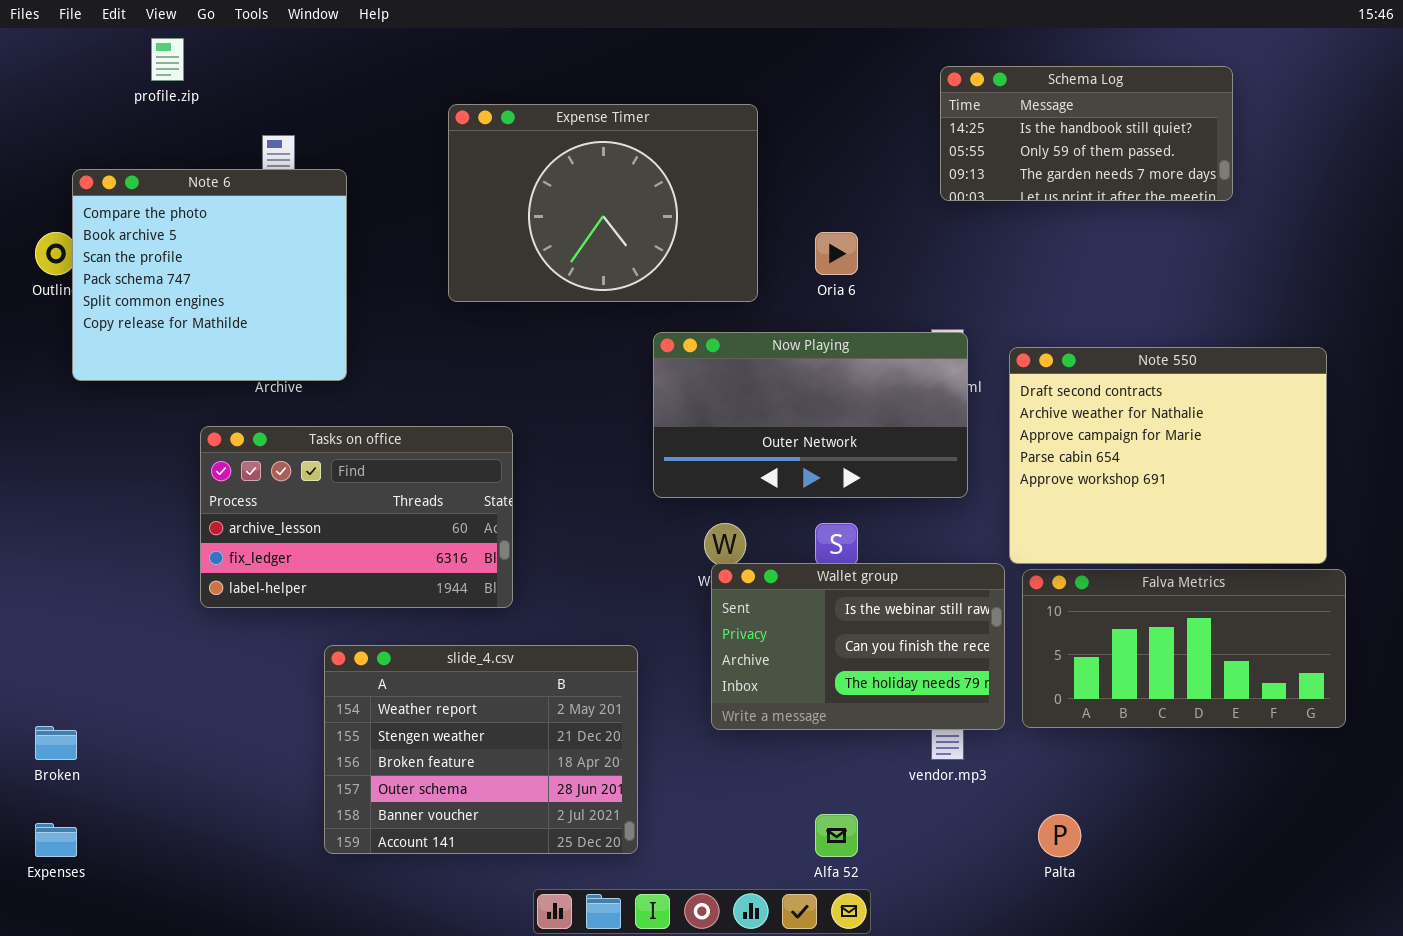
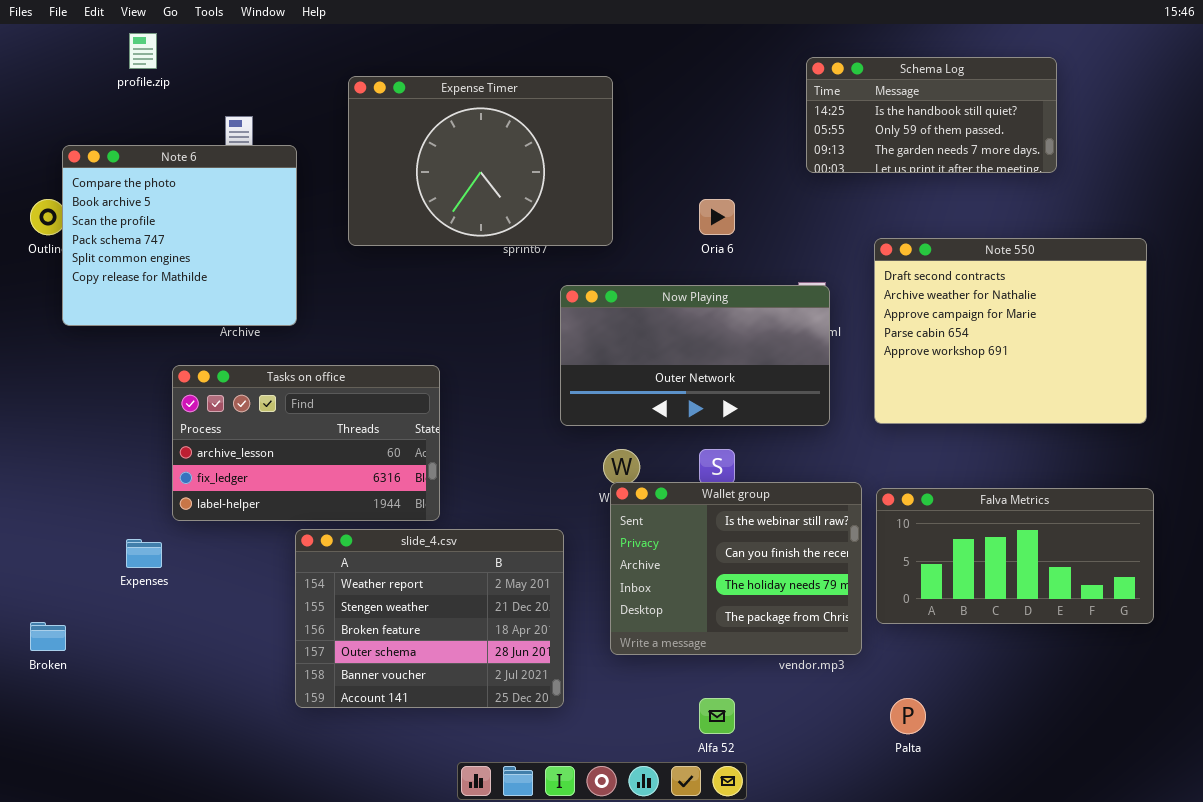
Expense Timer: [448,104,758,302] -> [348,76,613,246], moved
Note 550: [1009,347,1327,564] -> [874,238,1147,424], moved
Wallet group: [711,563,1005,730] -> [610,482,862,655], resized
slide_4.csv: [324,645,638,854] -> [295,529,564,708], moved
Expenses: [35,823,77,857] -> [126,539,162,568], moved

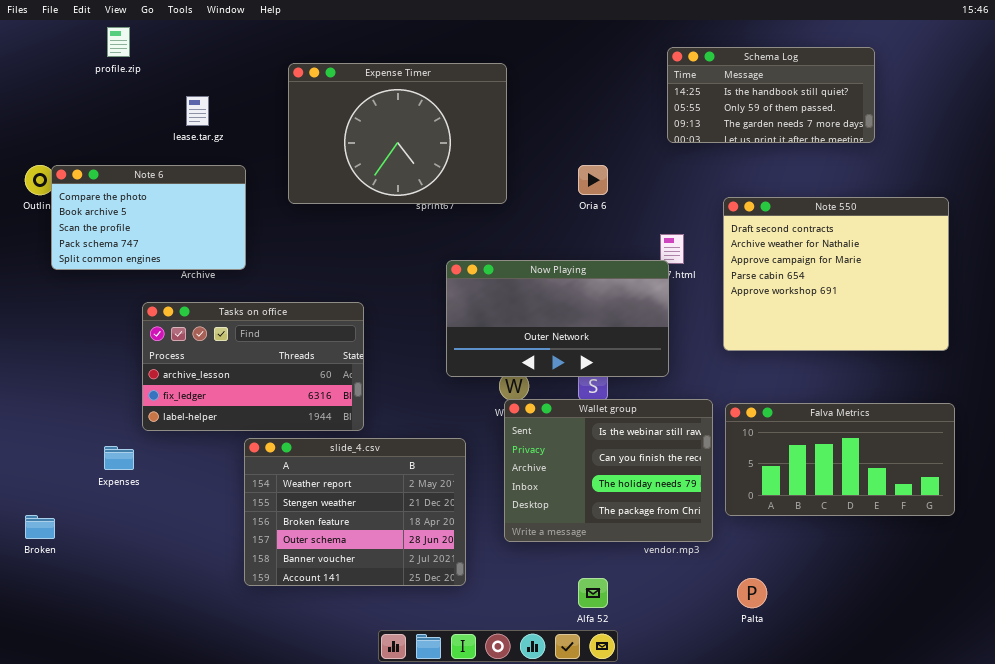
Note 6: [62,145,297,326] -> [51,165,246,270], resized
Now Playing: [560,285,830,426] -> [446,260,669,377], moved

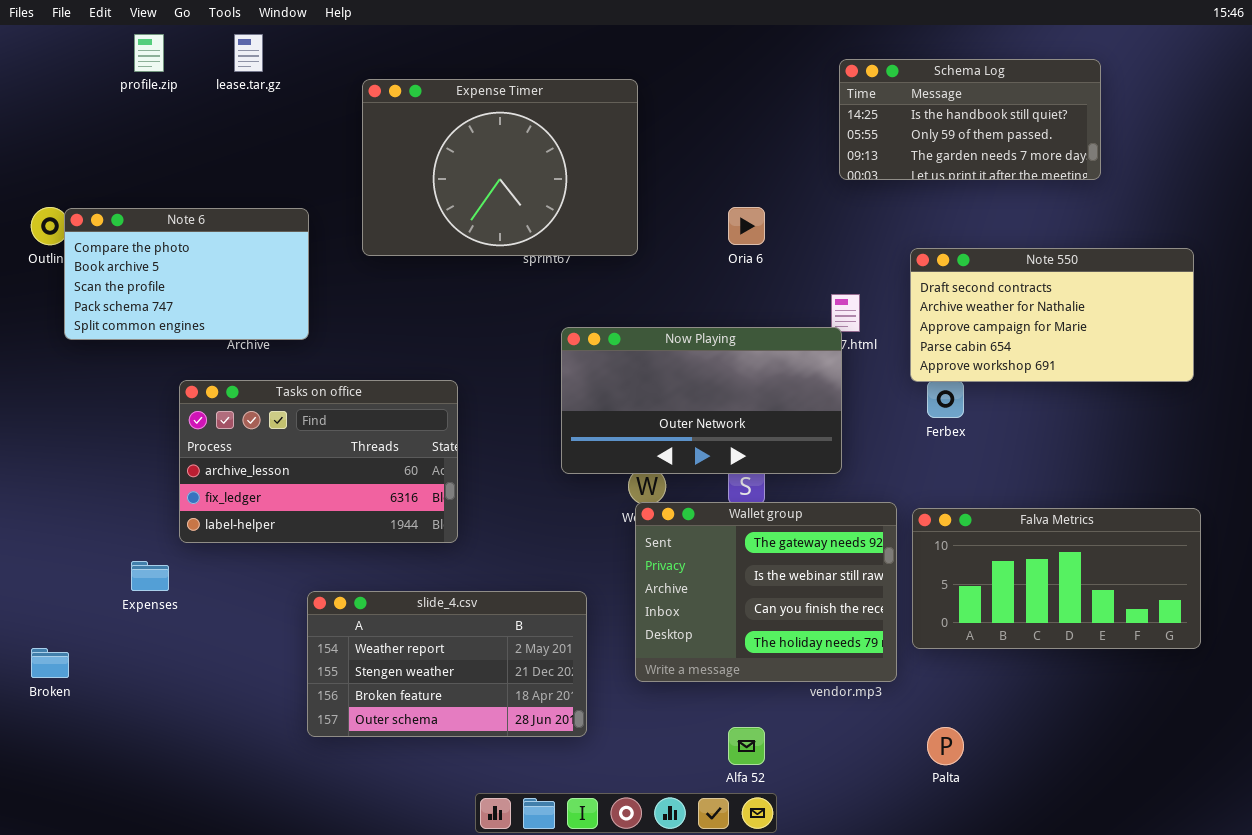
lease.tar.gz: [186,96,209,126] -> [234,34,263,72], moved
Note 550: [723,197,949,351] -> [910,248,1194,382], resized
Wallet group: [504,399,713,542] -> [635,502,897,682], scrolled up 1 row
slide_4.csv: [244,438,466,586] -> [307,591,587,737], resized

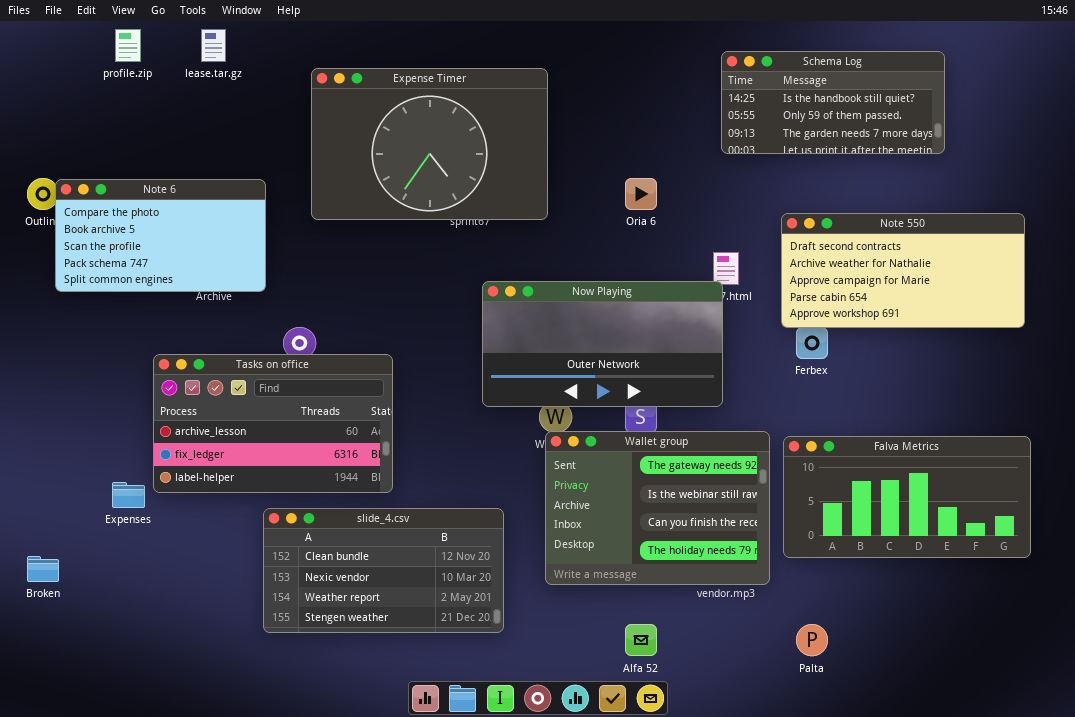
Tasks on office: [179,380,458,543] -> [153,354,393,493], moved
slide_4.csv: [307,591,587,737] -> [263,508,504,633], scrolled up 2 rows

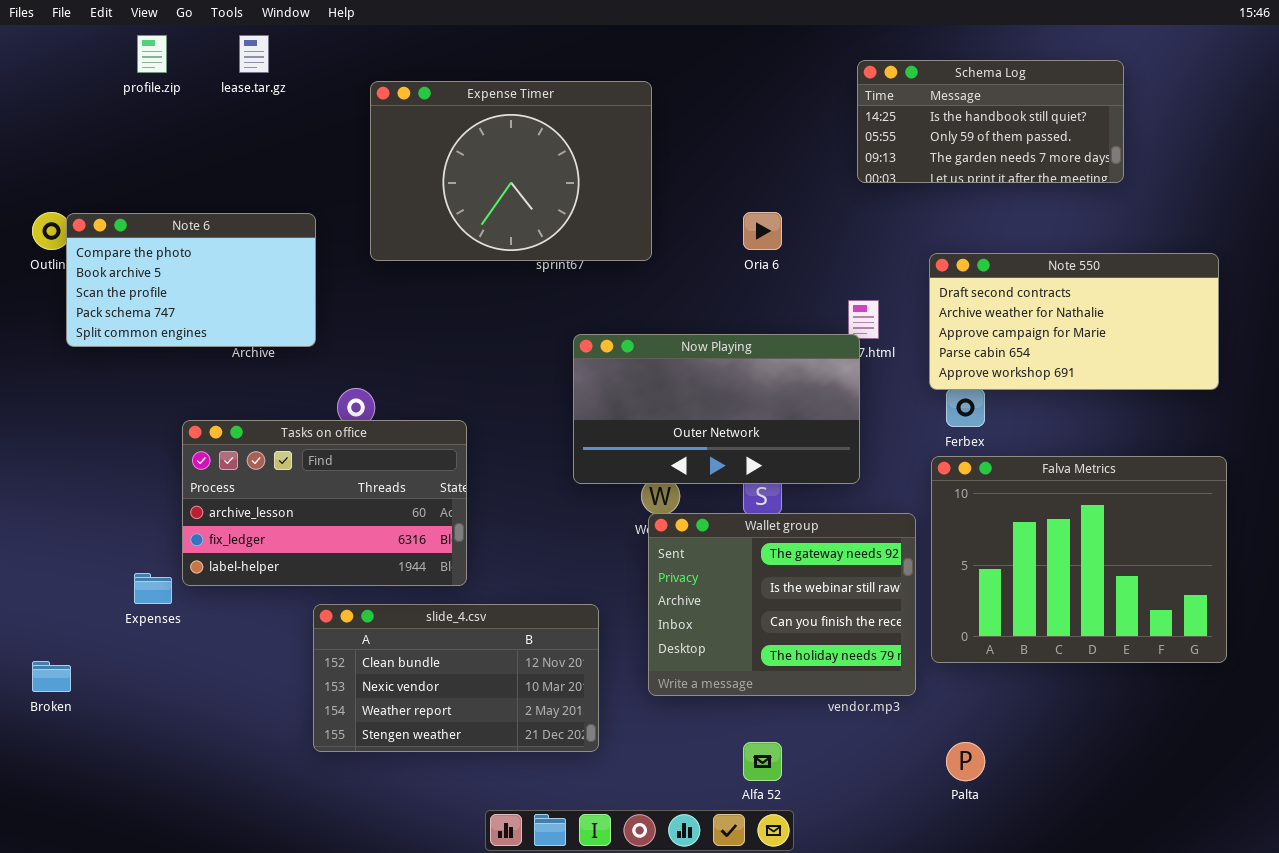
Falva Metrics: [783,436,1031,558] -> [931,456,1227,663], resized

